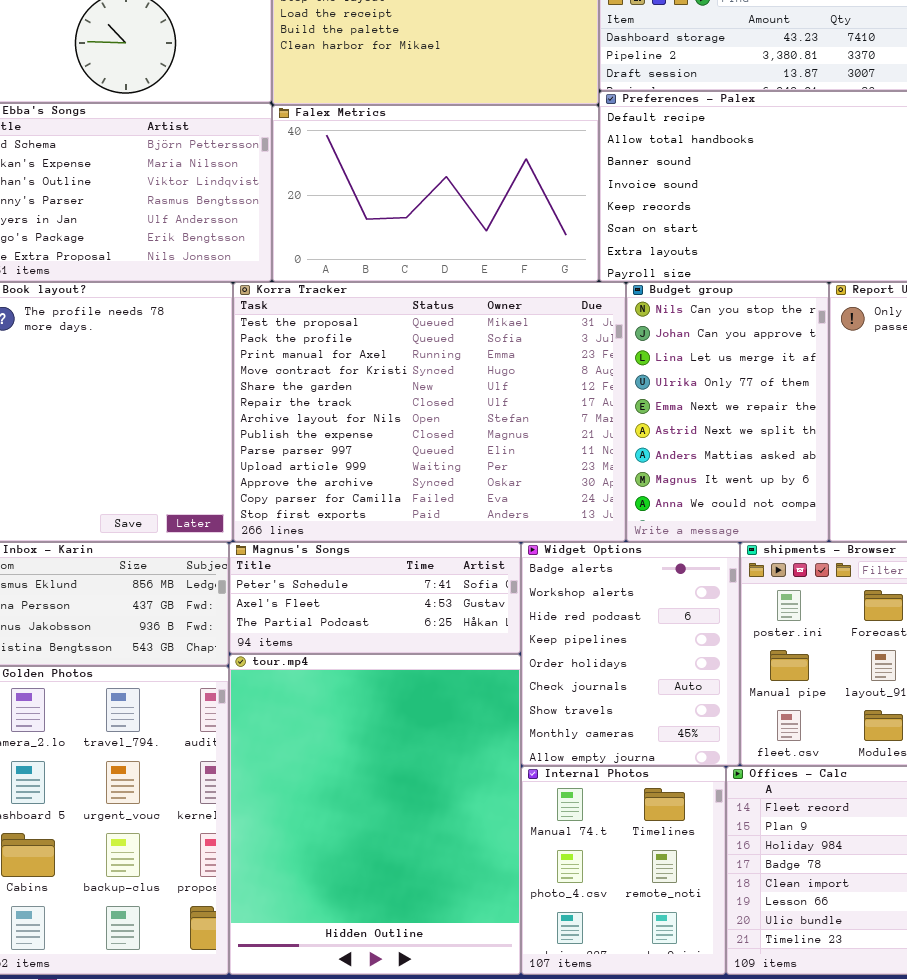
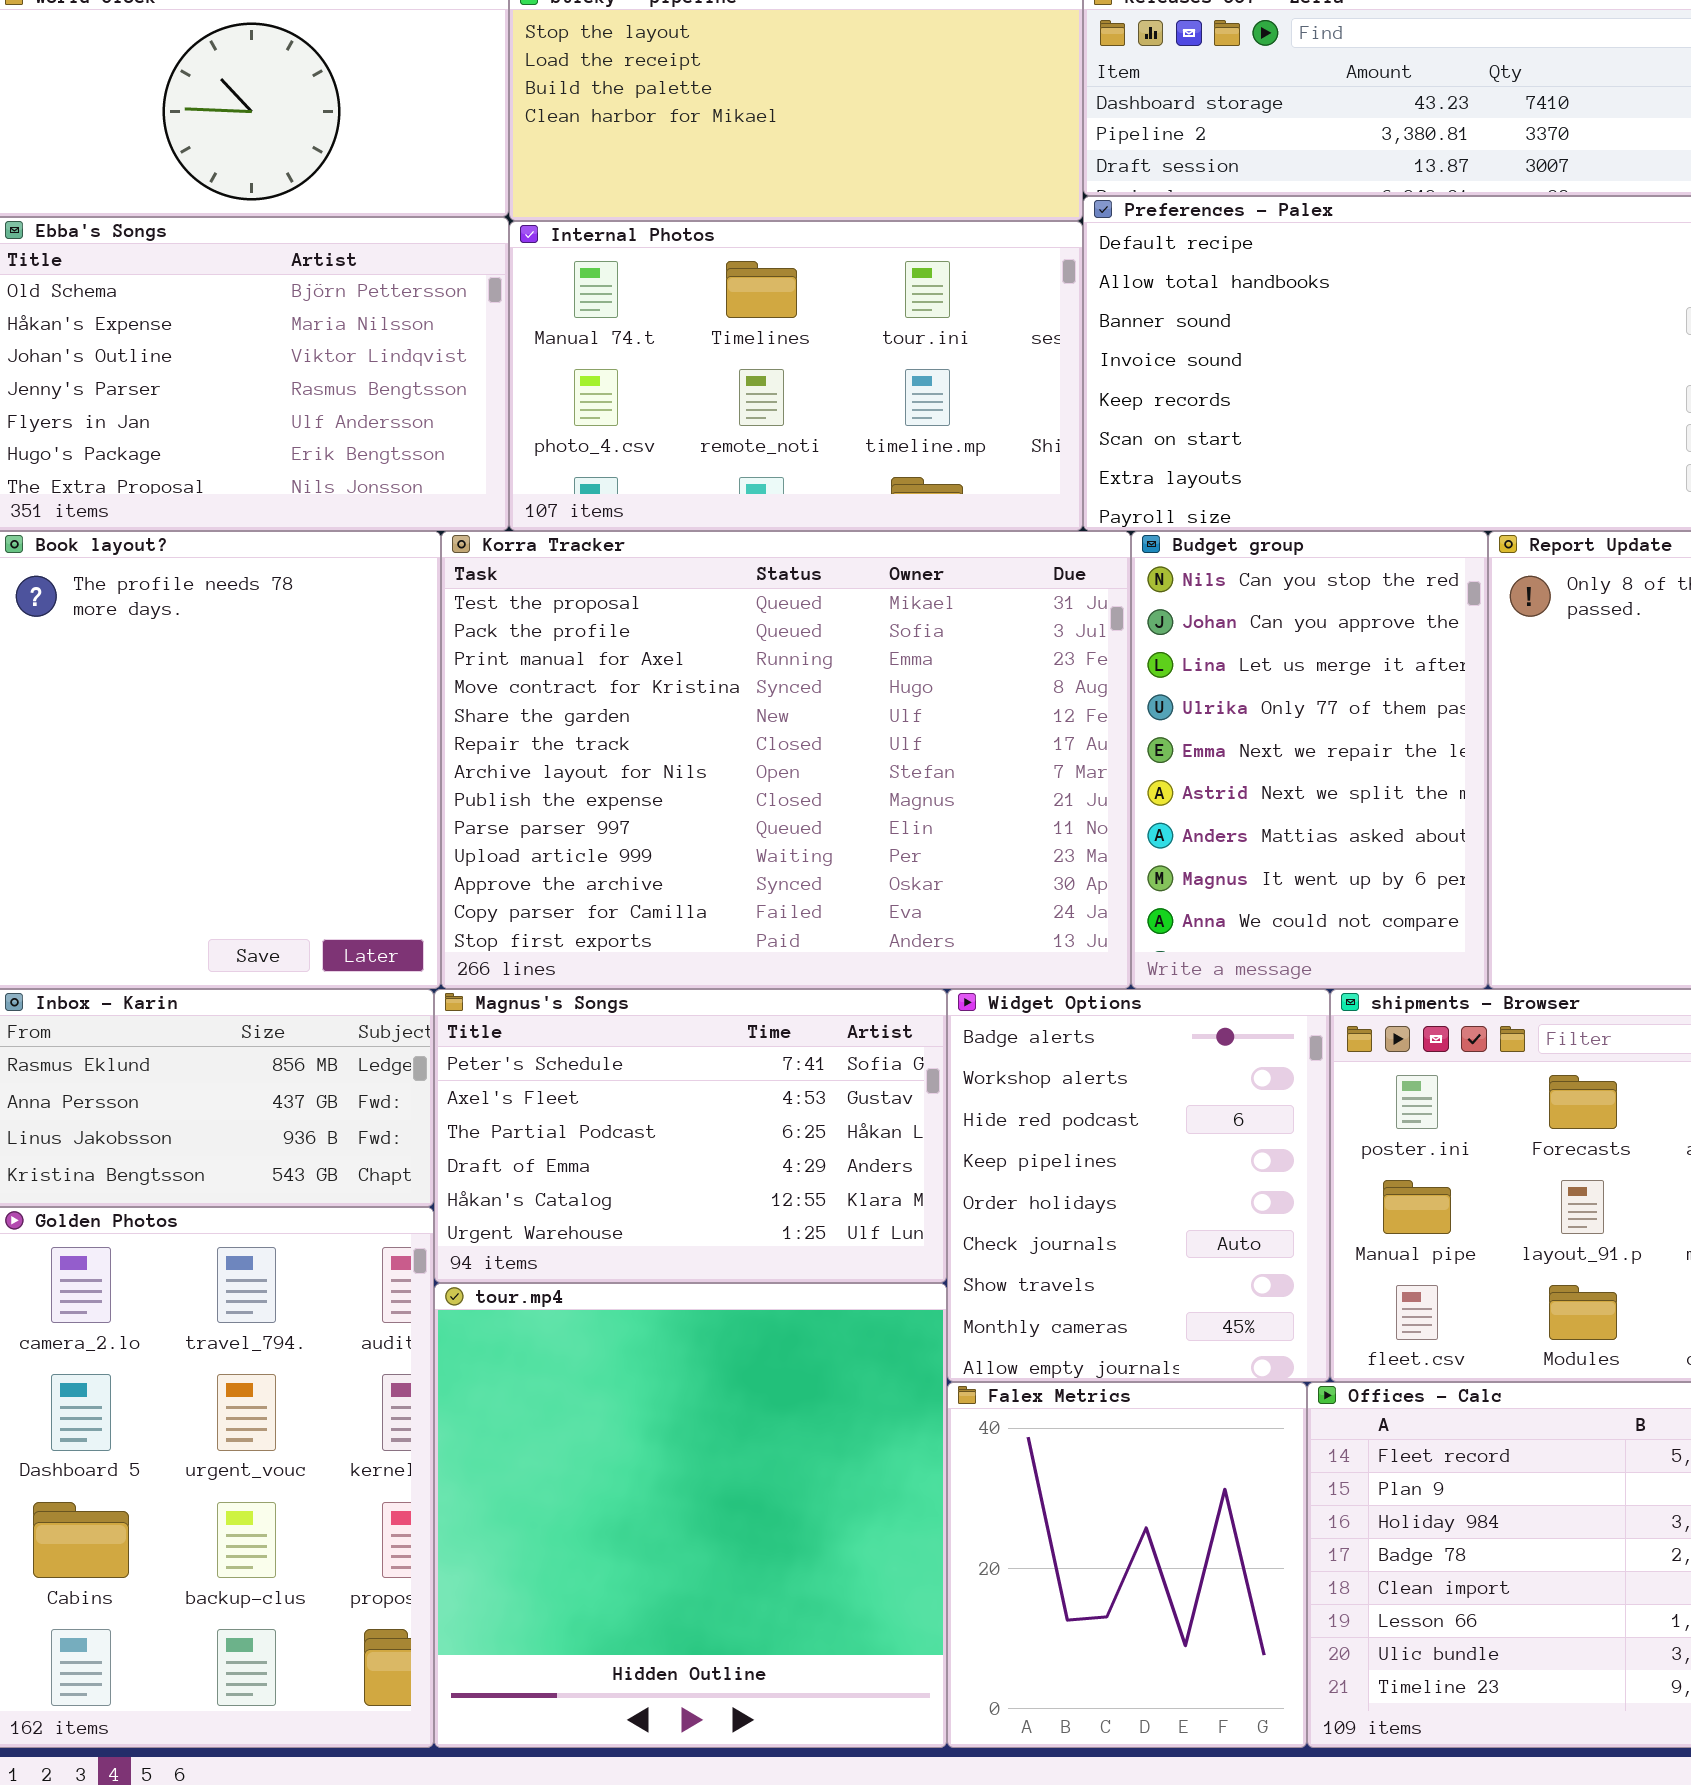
Falex Metrics: [272,105,599,282] -> [947,1382,1307,1748], moved, resized
Magnus's Songs: [229,542,521,654] -> [434,989,947,1283], resized
tour.mp4: [229,654,521,975] -> [434,1283,947,1748], resized
Internal Photos: [521,766,726,975] -> [509,221,1083,531], moved, resized

